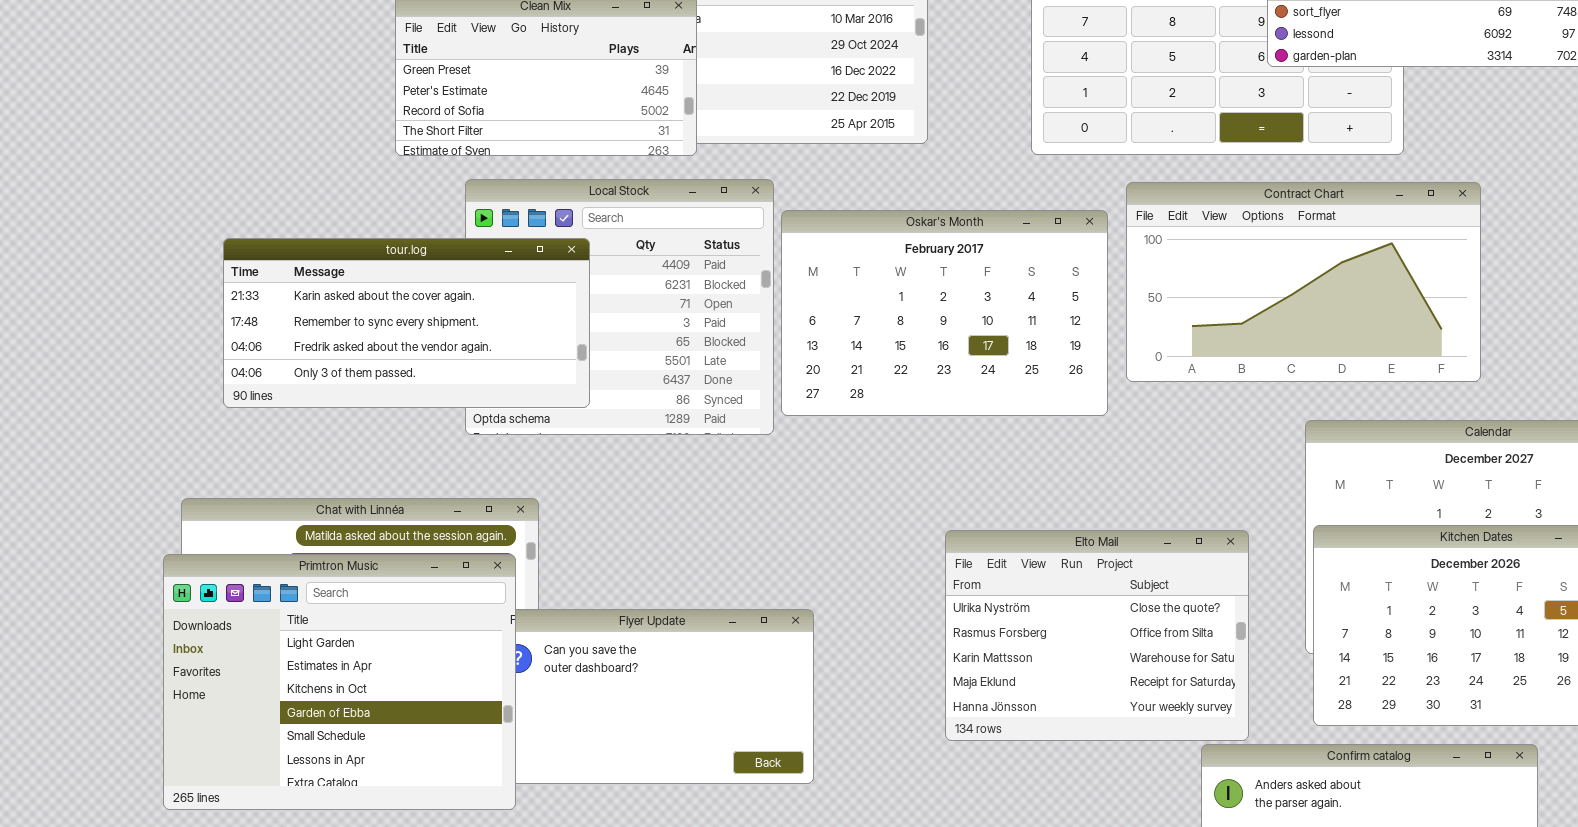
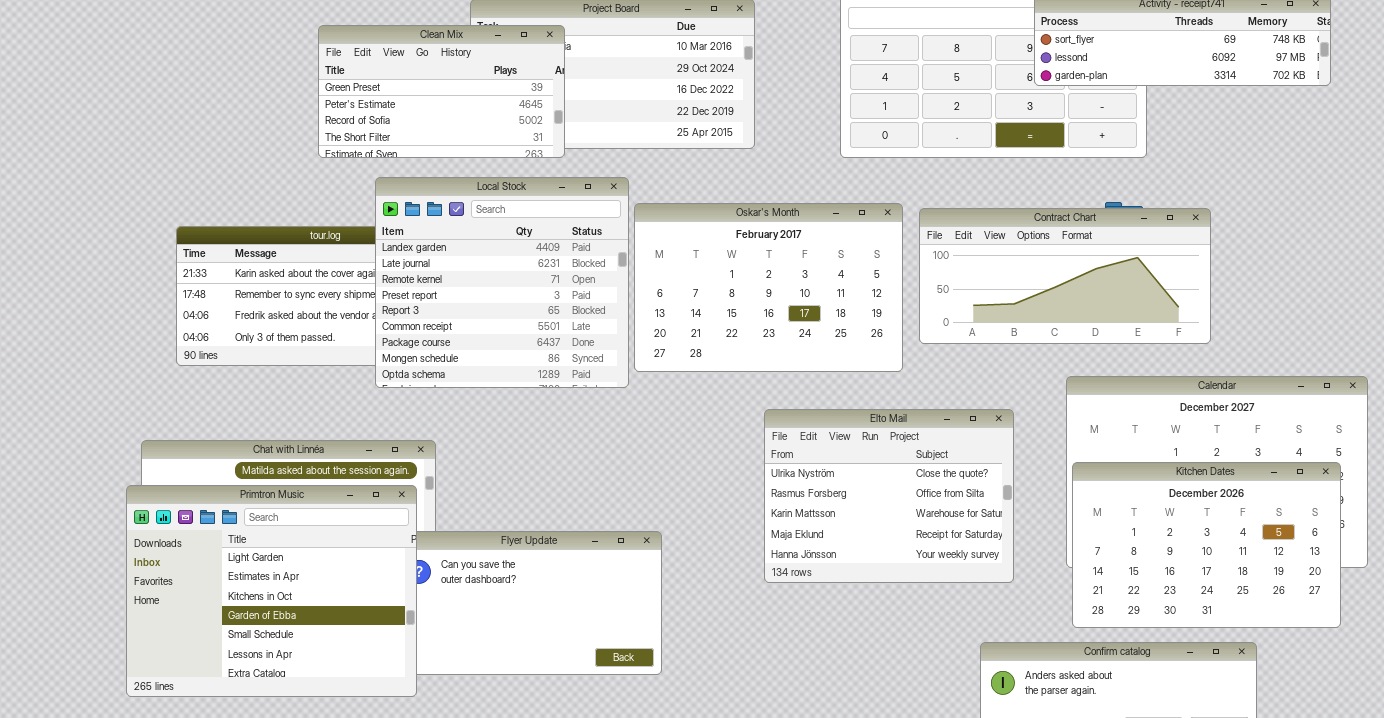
Local Stock: [465,179,774,435] -> [375,177,629,388], raised
Contract Chart: [1126,182,1481,382] -> [919,208,1211,344], resized
Elto Mail: [945,530,1249,741] -> [764,409,1014,583], moved

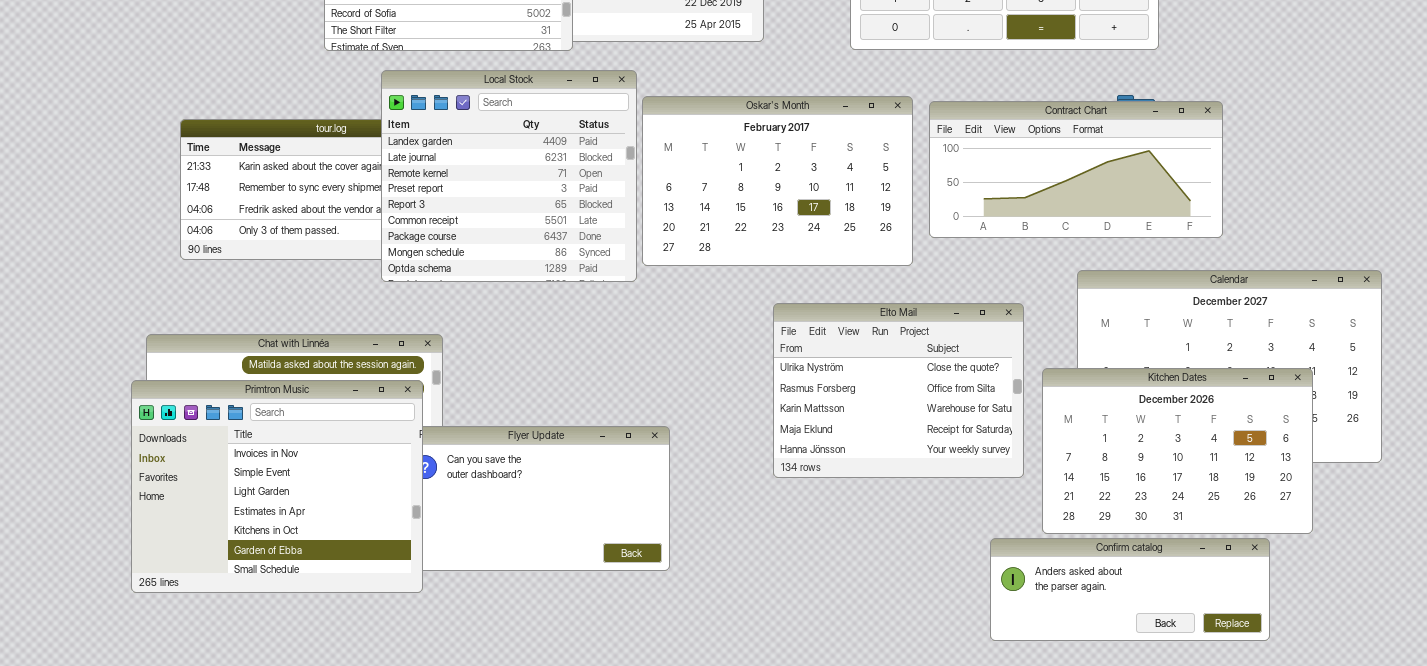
Kitchen Dates: [1072,462,1341,628] -> [1042,368,1313,534], moved
Primtron Music: [126,485,417,697] -> [131,380,423,593], scrolled up 2 rows

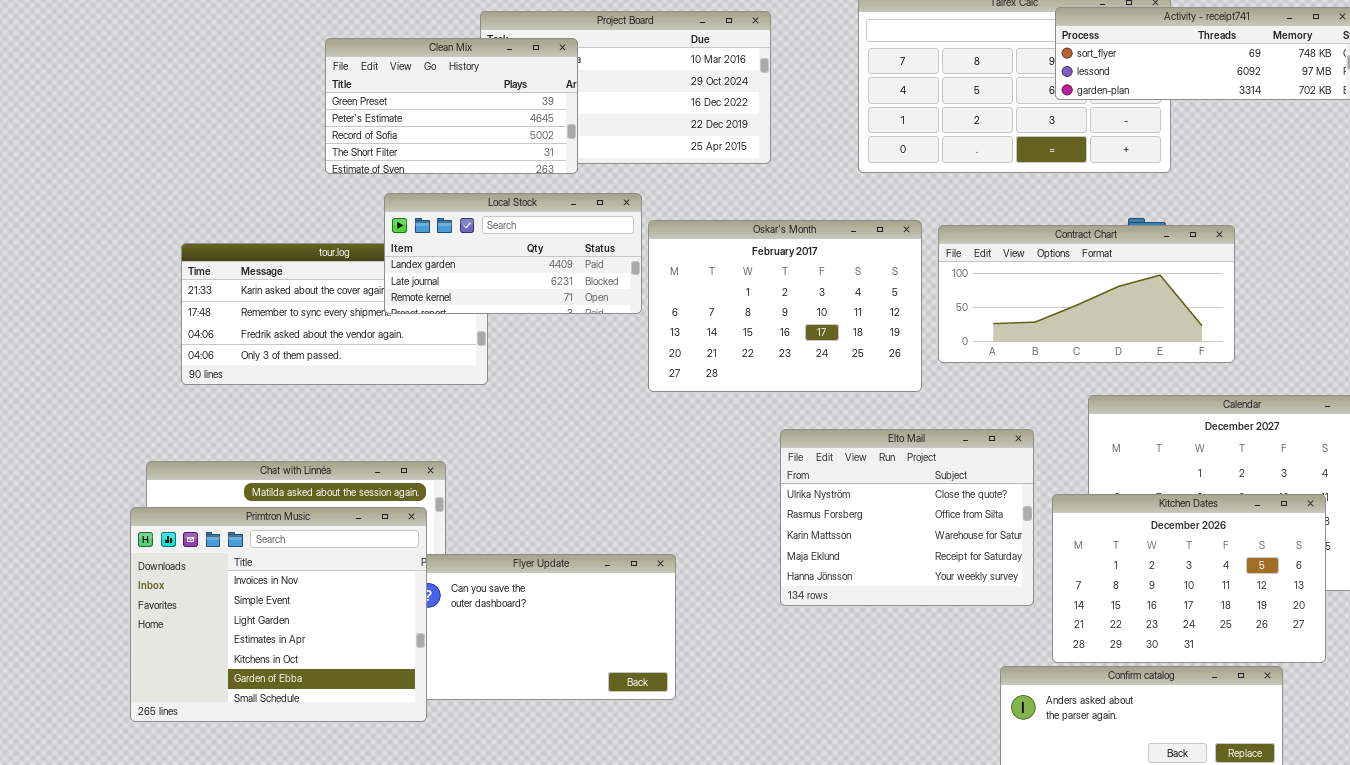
Local Stock: [381,70,637,282] -> [384,193,642,314], resized

